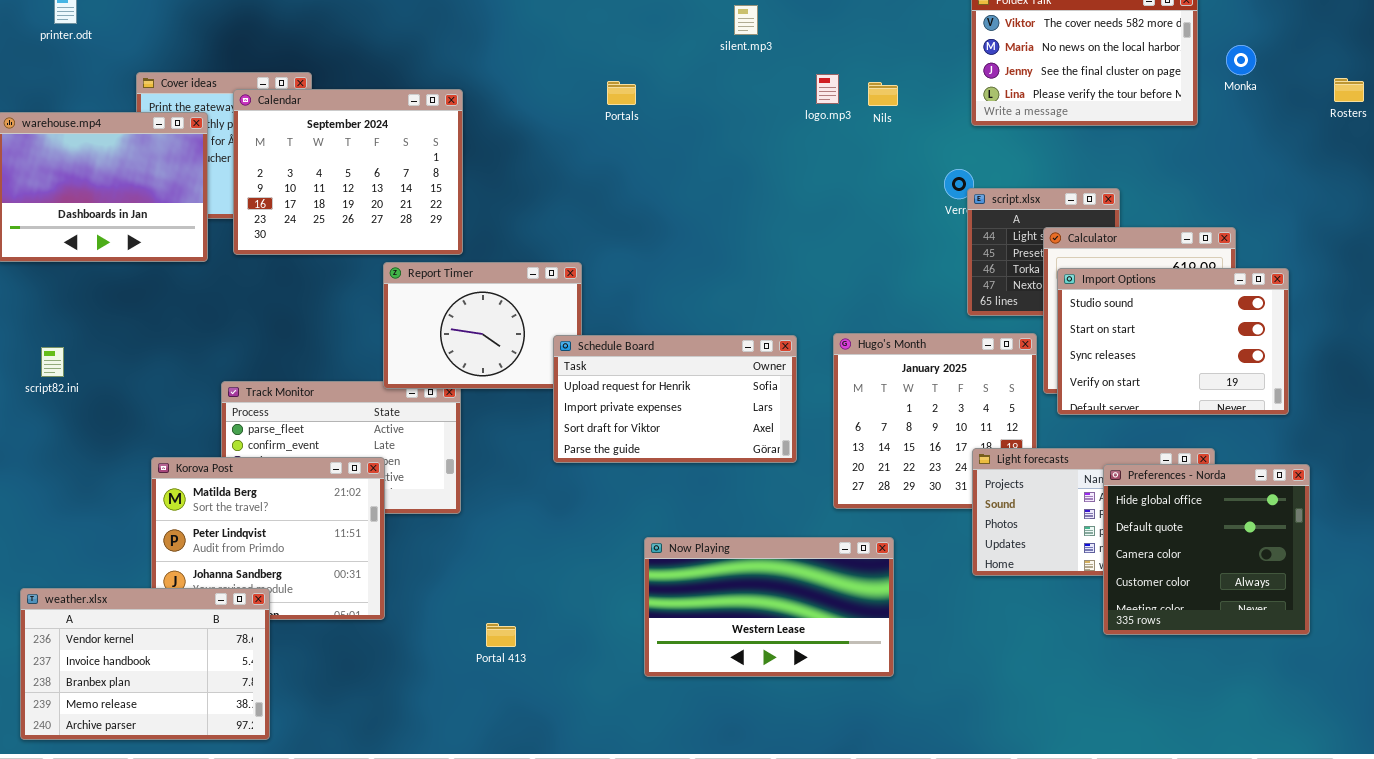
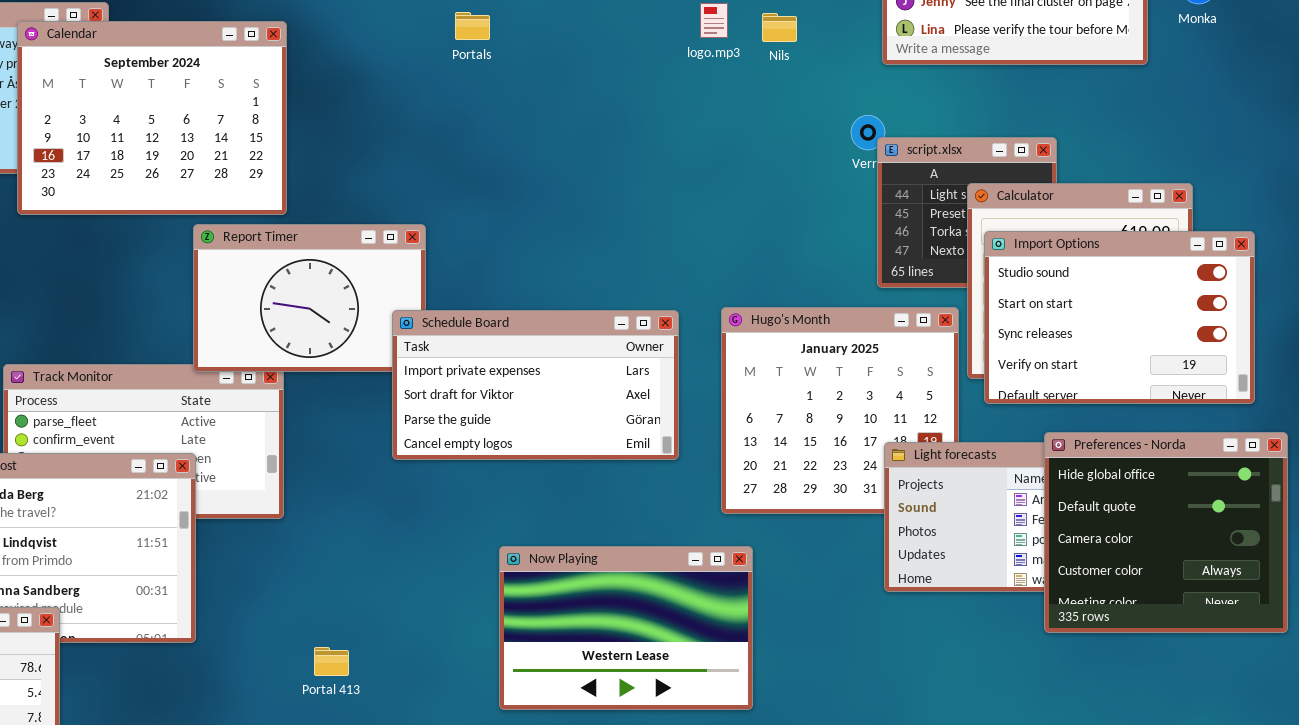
Schedule Board: [553,335,797,463] -> [392,310,679,460], scrolled down 1 row
Preferences - Norda: [1103,464,1310,635] -> [1044,432,1288,633], moved
Now Playing: [644,537,894,677] -> [499,546,753,710], resized

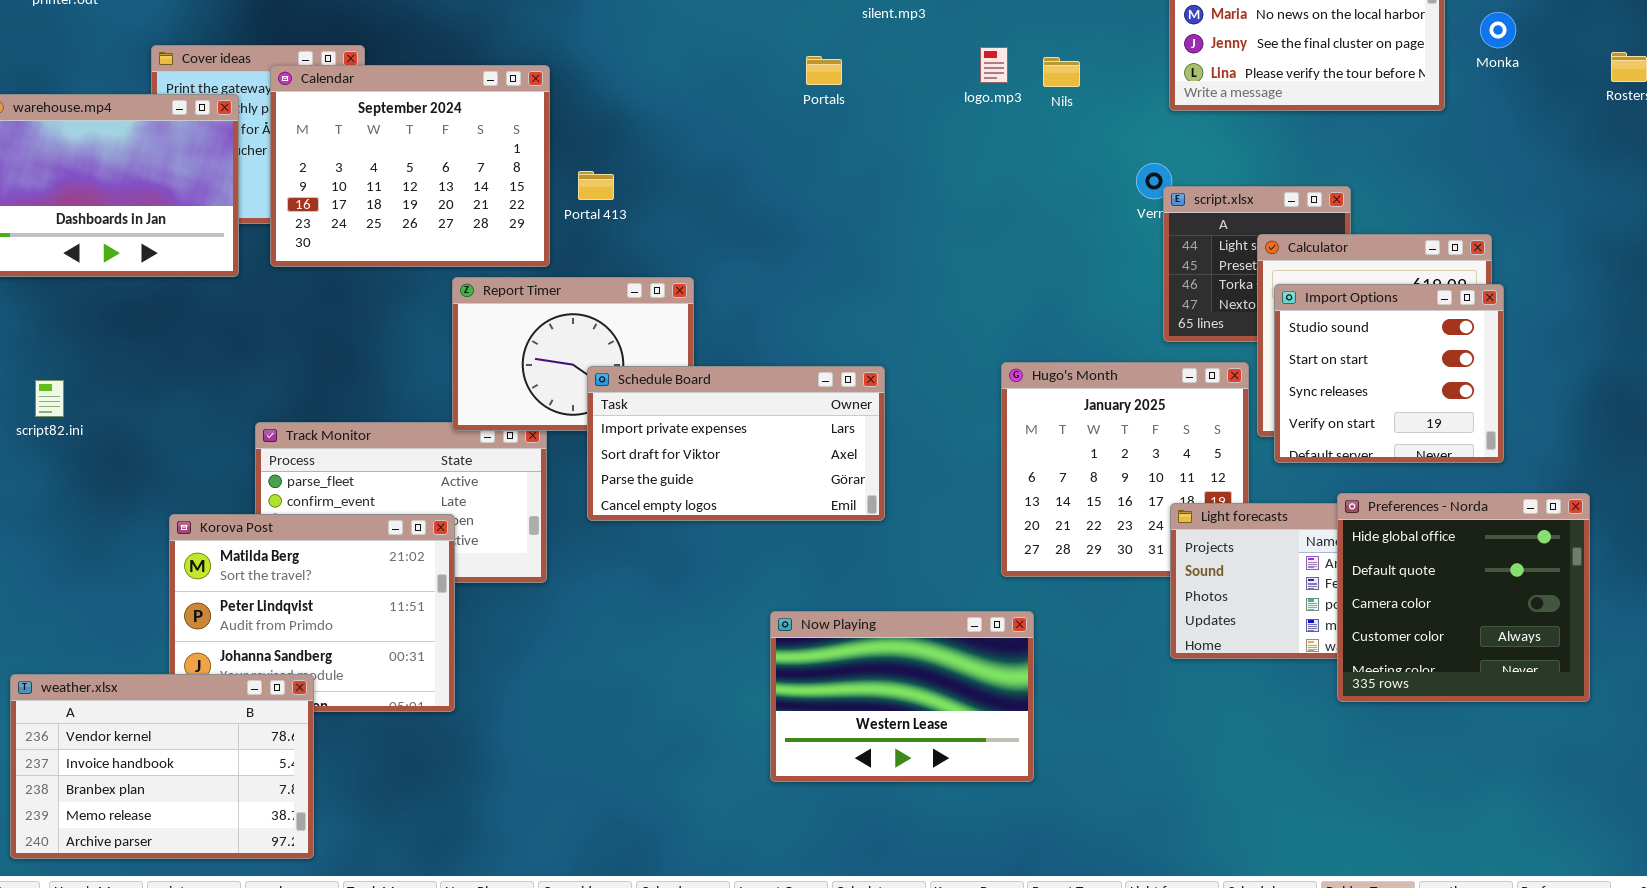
Portals: [455,12,490,40] -> [806,56,842,85], moved
Import Options: [984,231,1255,404] -> [1274,284,1504,463], resized
Schedule Board: [392,310,679,460] -> [587,366,885,521], moved
Portal 413: [314,647,349,676] -> [578,171,614,200], moved

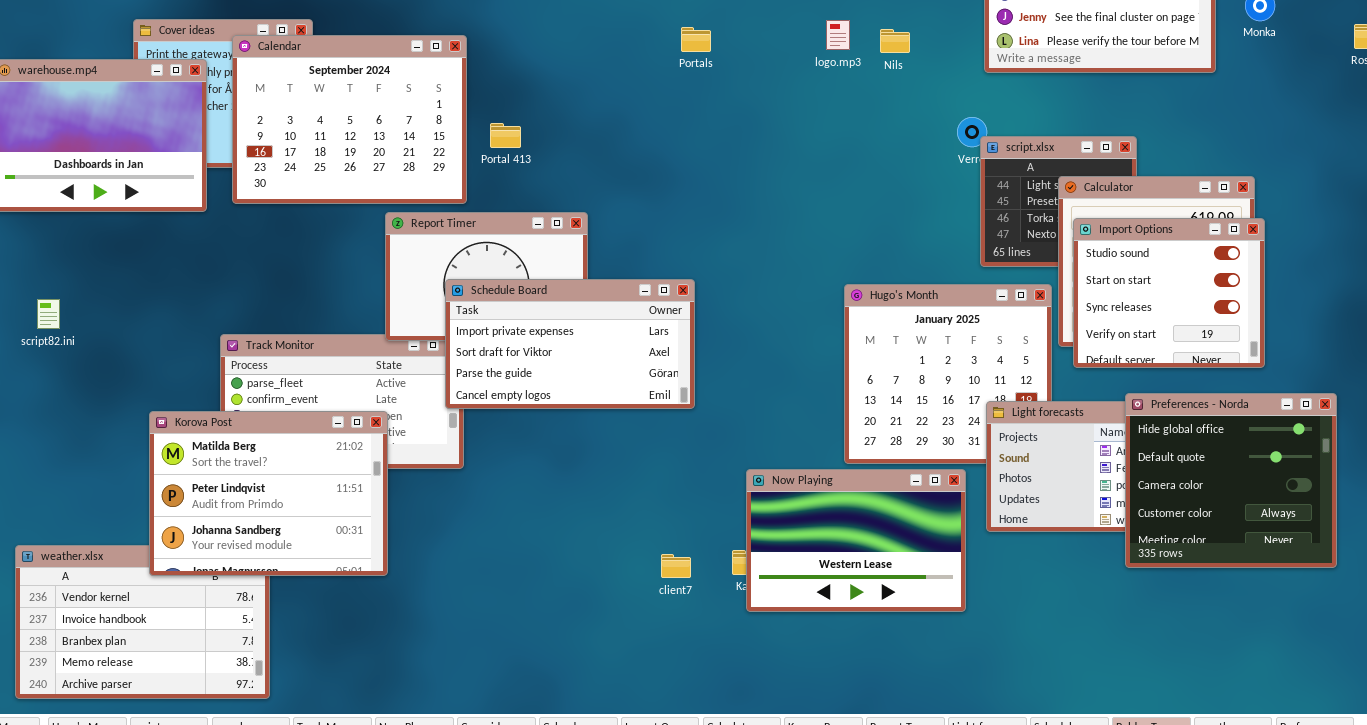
Schedule Board: [587,366,885,521] -> [445,279,695,409], moved
Korova Post: [169,514,455,712] -> [149,411,388,576], raised
Now Playing: [770,611,1034,782] -> [746,469,966,612], moved

